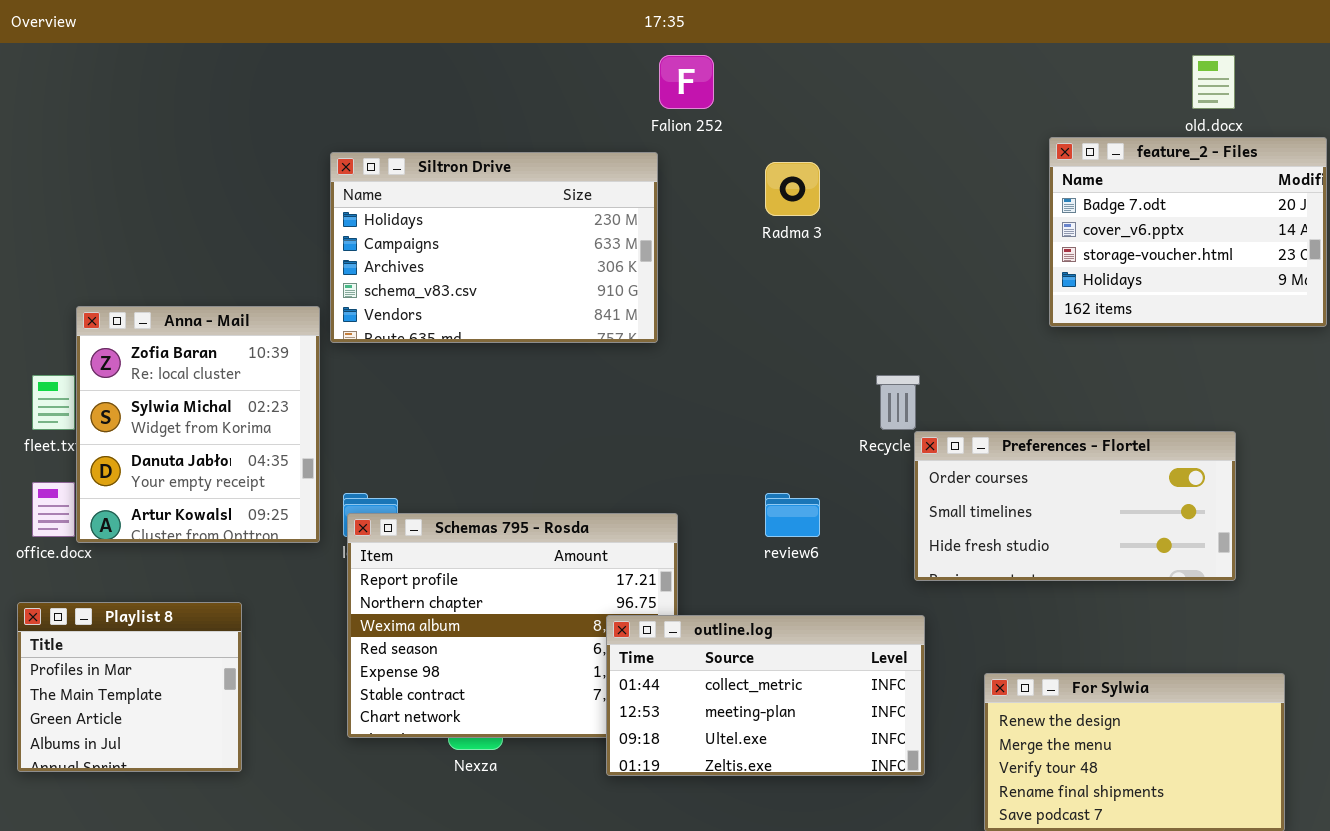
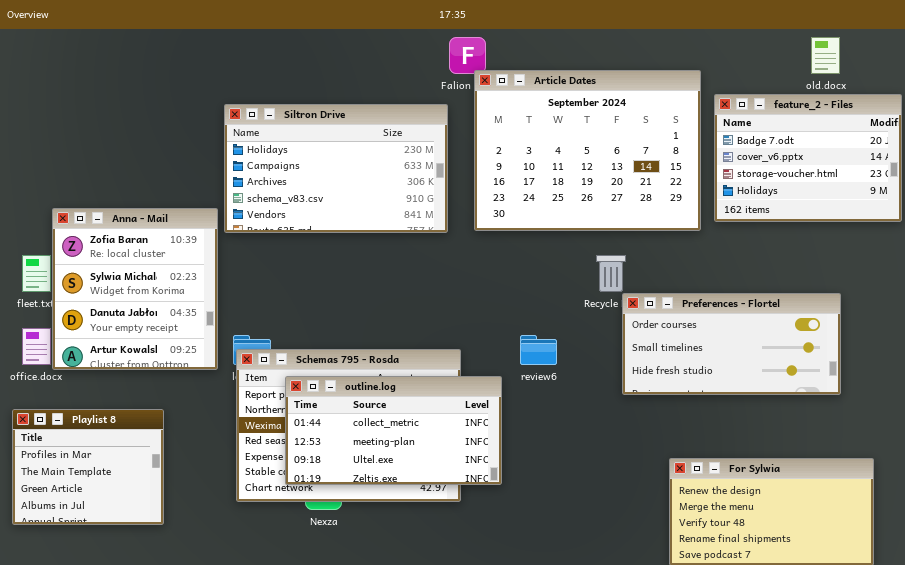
Article Dates: none -> [474,70,701,231], opened
outline.log: [606,615,925,776] -> [285,376,502,485], moved

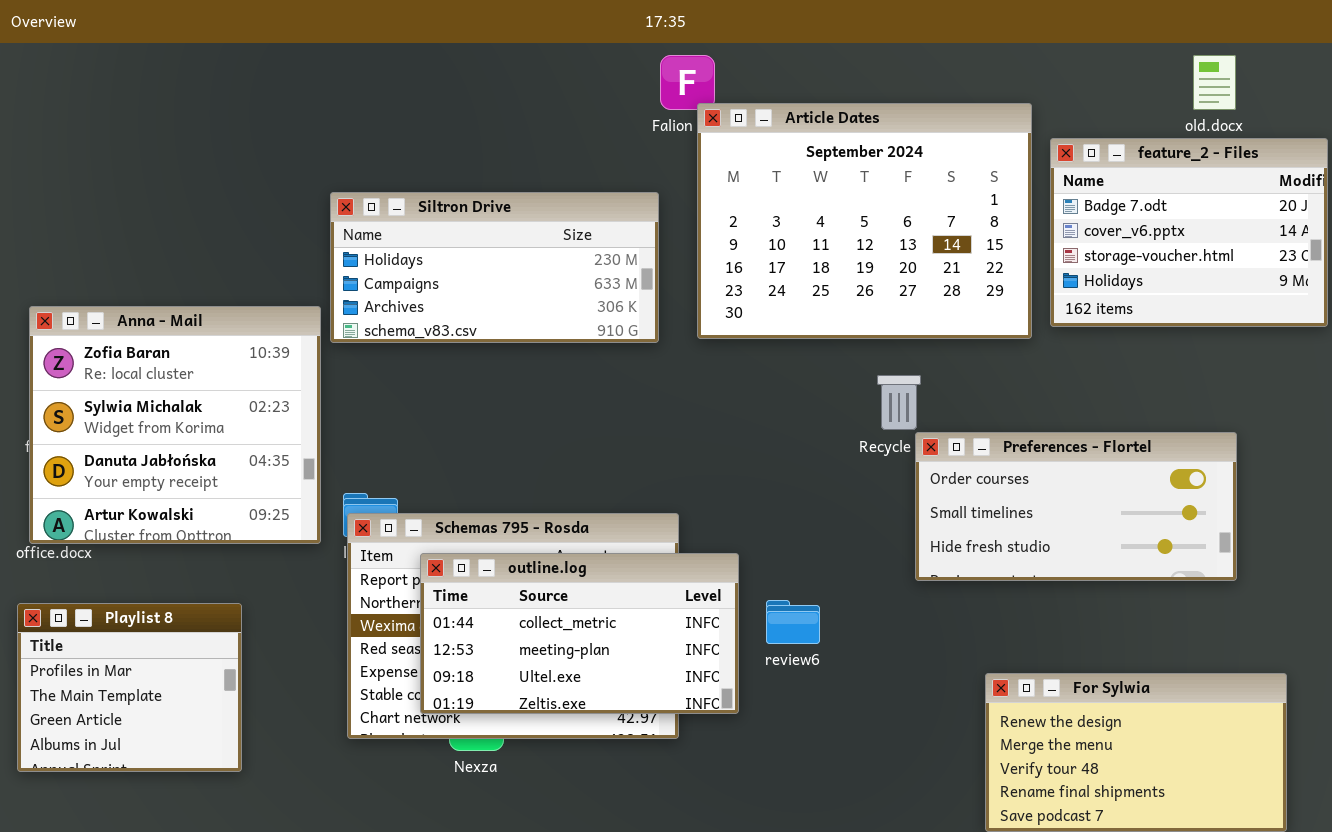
Siltron Drive: [224,104,448,233] -> [330,192,659,343], resized
Anna - Mail: [52,208,218,370] -> [29,306,321,544], resized
review6: [520,335,557,365] -> [766,600,820,644], moved

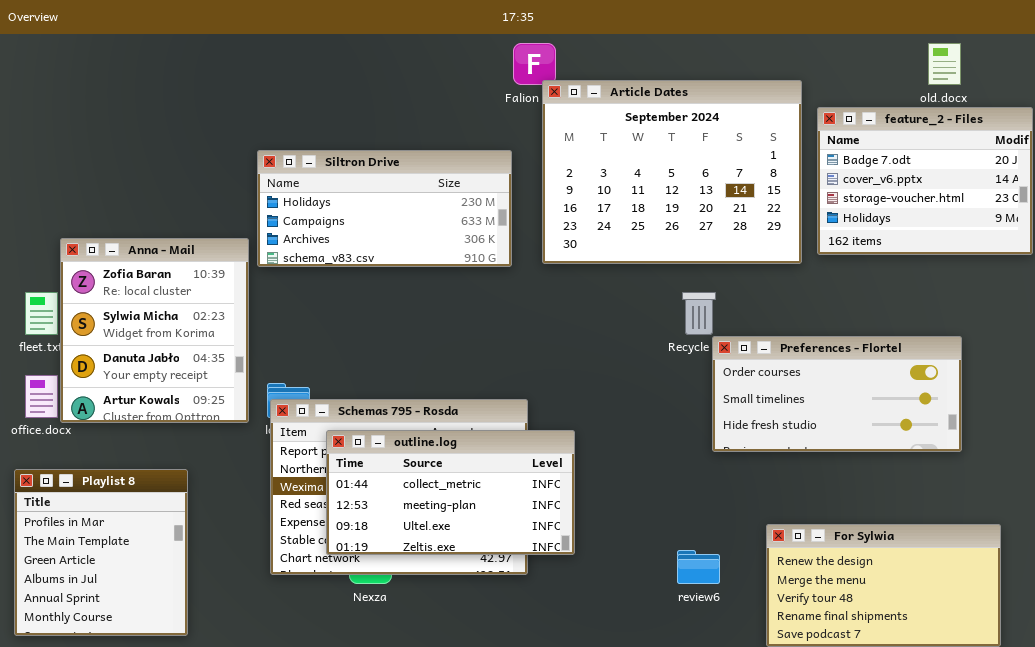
Anna - Mail: [29,306,321,544] -> [60,238,249,423], resized
review6: [766,600,820,644] -> [677,550,720,584], moved
Playlist 8: [17,603,242,772] -> [14,469,188,636], resized

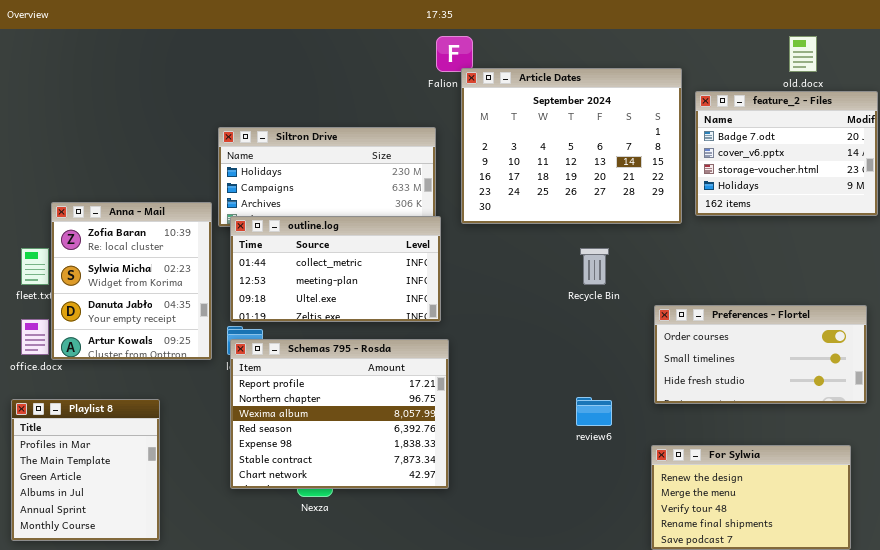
Preferences - Flortel: [712,336,962,452] -> [654,305,867,404], moved
outline.log: [326,430,575,555] -> [230,216,441,322], moved
review6: [677,550,720,584] -> [576,397,612,426], moved

